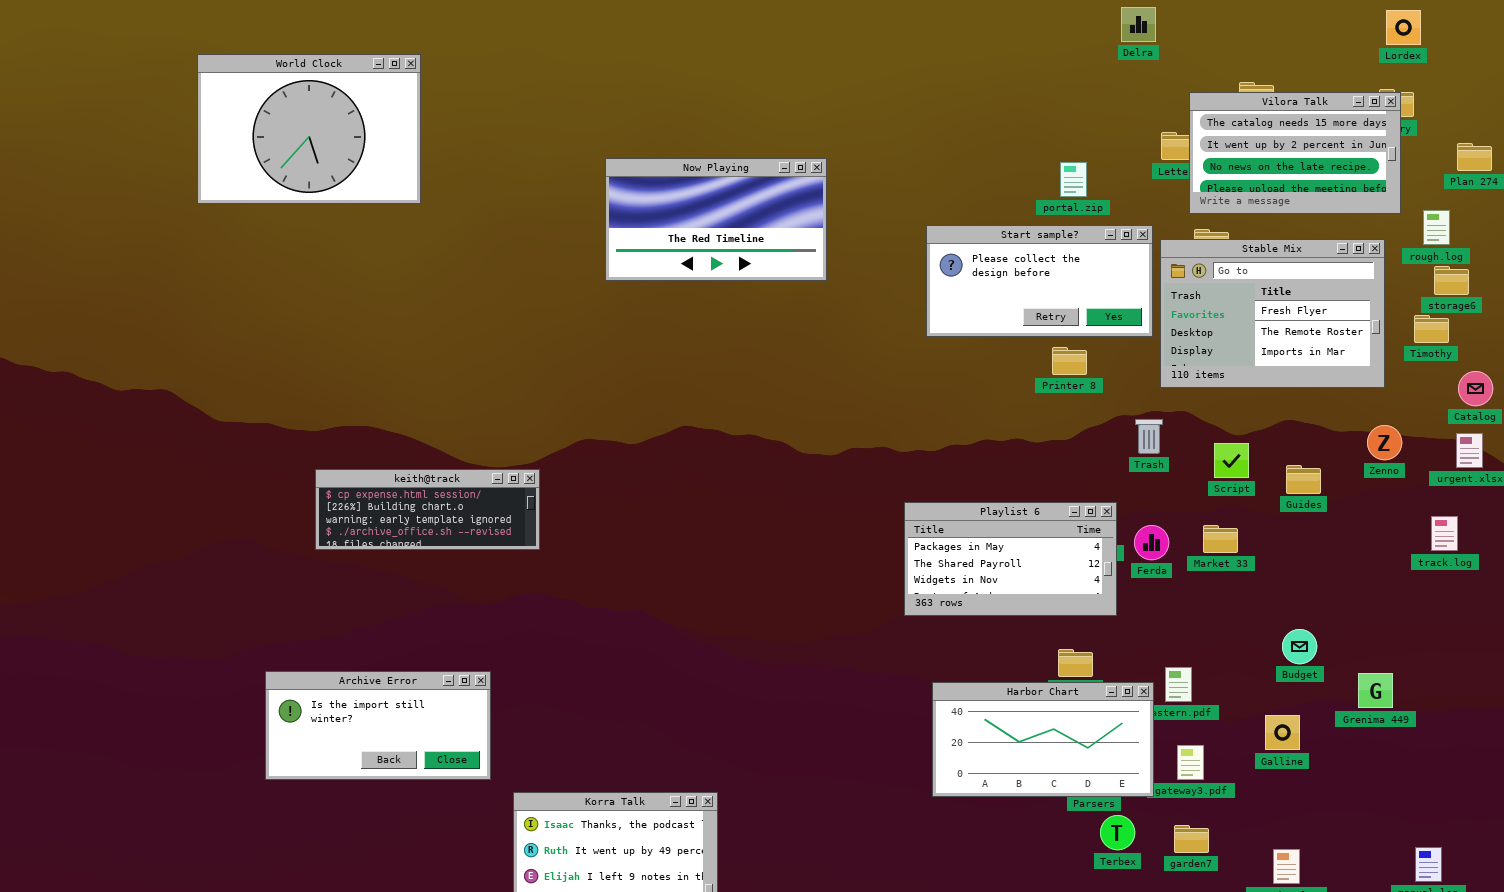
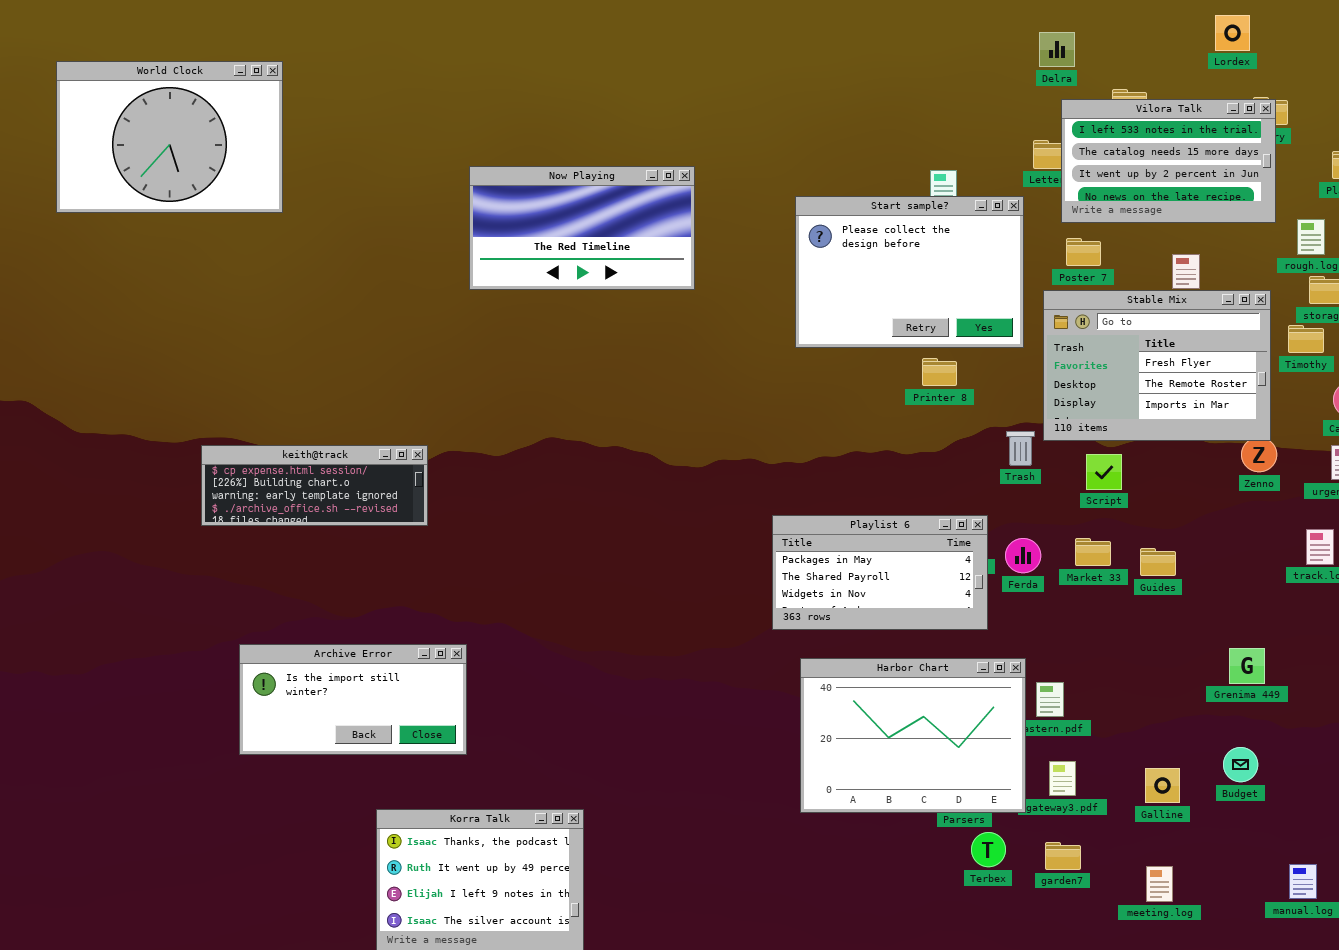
Delra: [1121,7,1156,42] -> [1039,32,1075,67], moved
Lordex: [1386,10,1421,45] -> [1215,15,1250,51], moved
Vilora Talk: [1189,92,1401,214] -> [1061,99,1276,223], scrolled up 1 row
Start sample?: [926,225,1153,337] -> [795,196,1024,348], resized
Stable Mix: [1160,239,1385,388] -> [1043,290,1271,441], moved
Guides: [1286,465,1321,494] -> [1140,548,1176,576], moved
keith@track: [315,469,540,550] -> [201,445,428,526], moved
Budget: [1282,629,1317,664] -> [1223,747,1258,782], moved
Archive Error: [265,671,491,780] -> [239,644,467,755], moved
Grenima 449: [1358,673,1393,708] -> [1229,648,1265,684], moved
Harbor Chart: [932,682,1154,797] -> [800,658,1026,813], resized
Galline: [1265,715,1300,750] -> [1145,768,1180,803], moved

